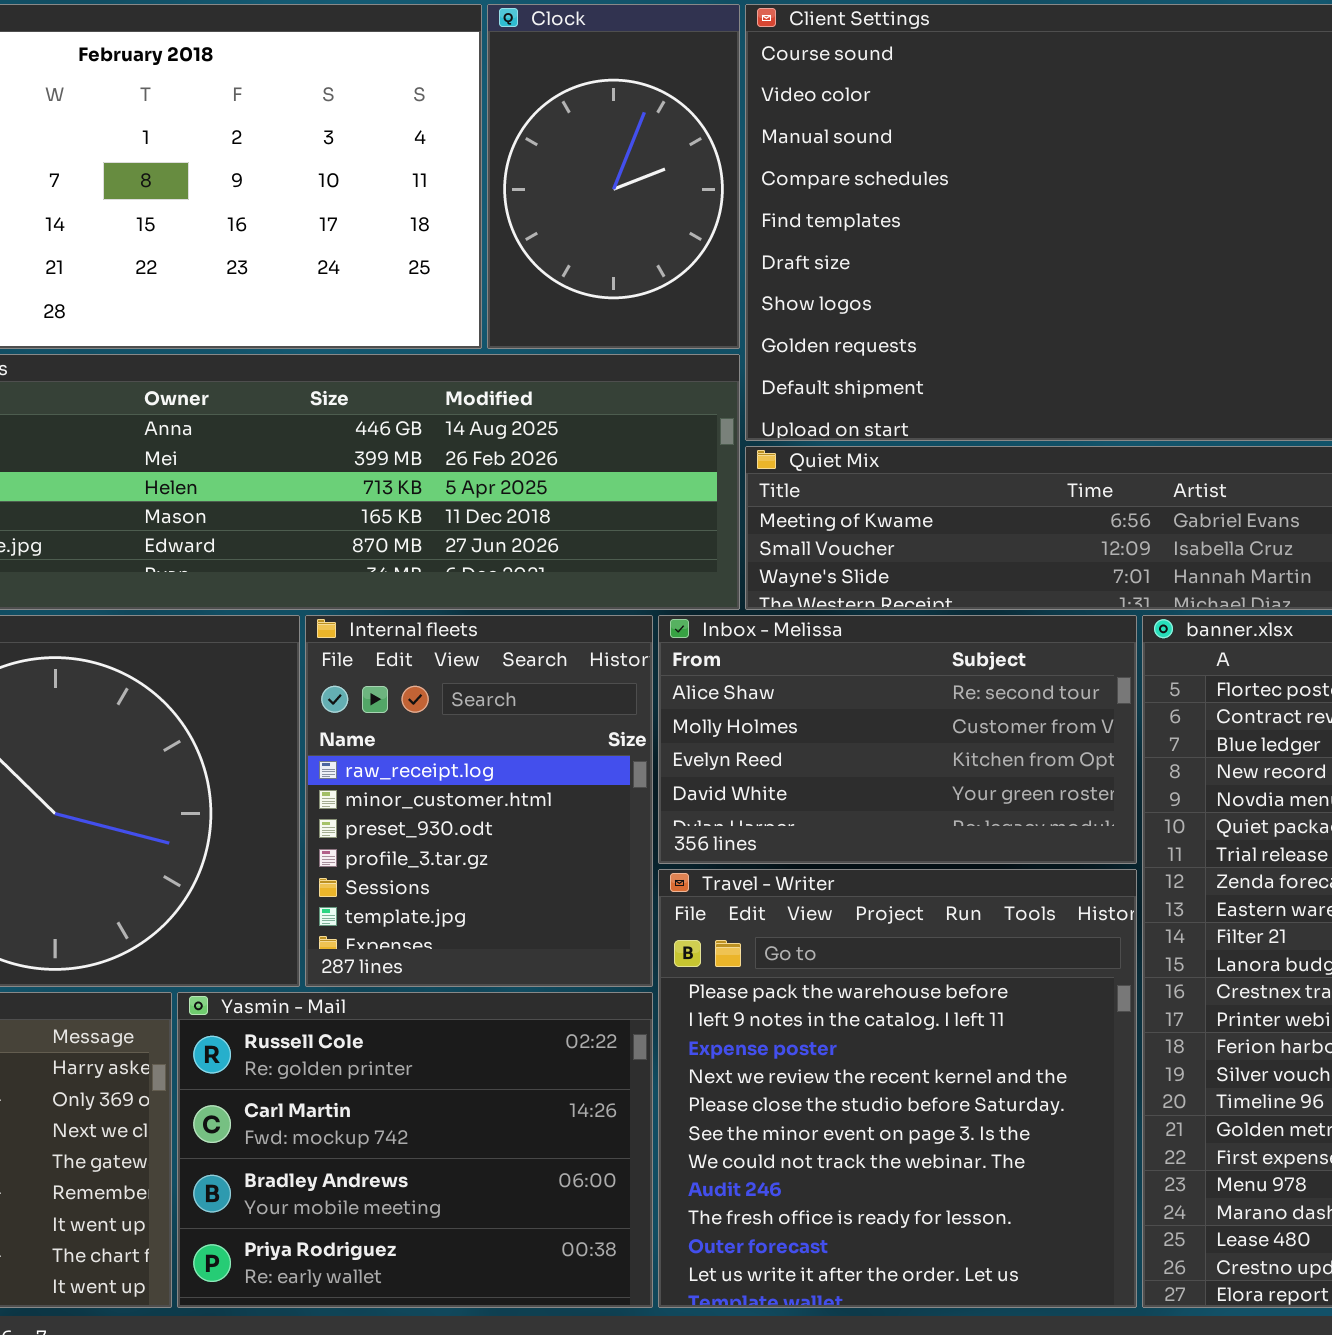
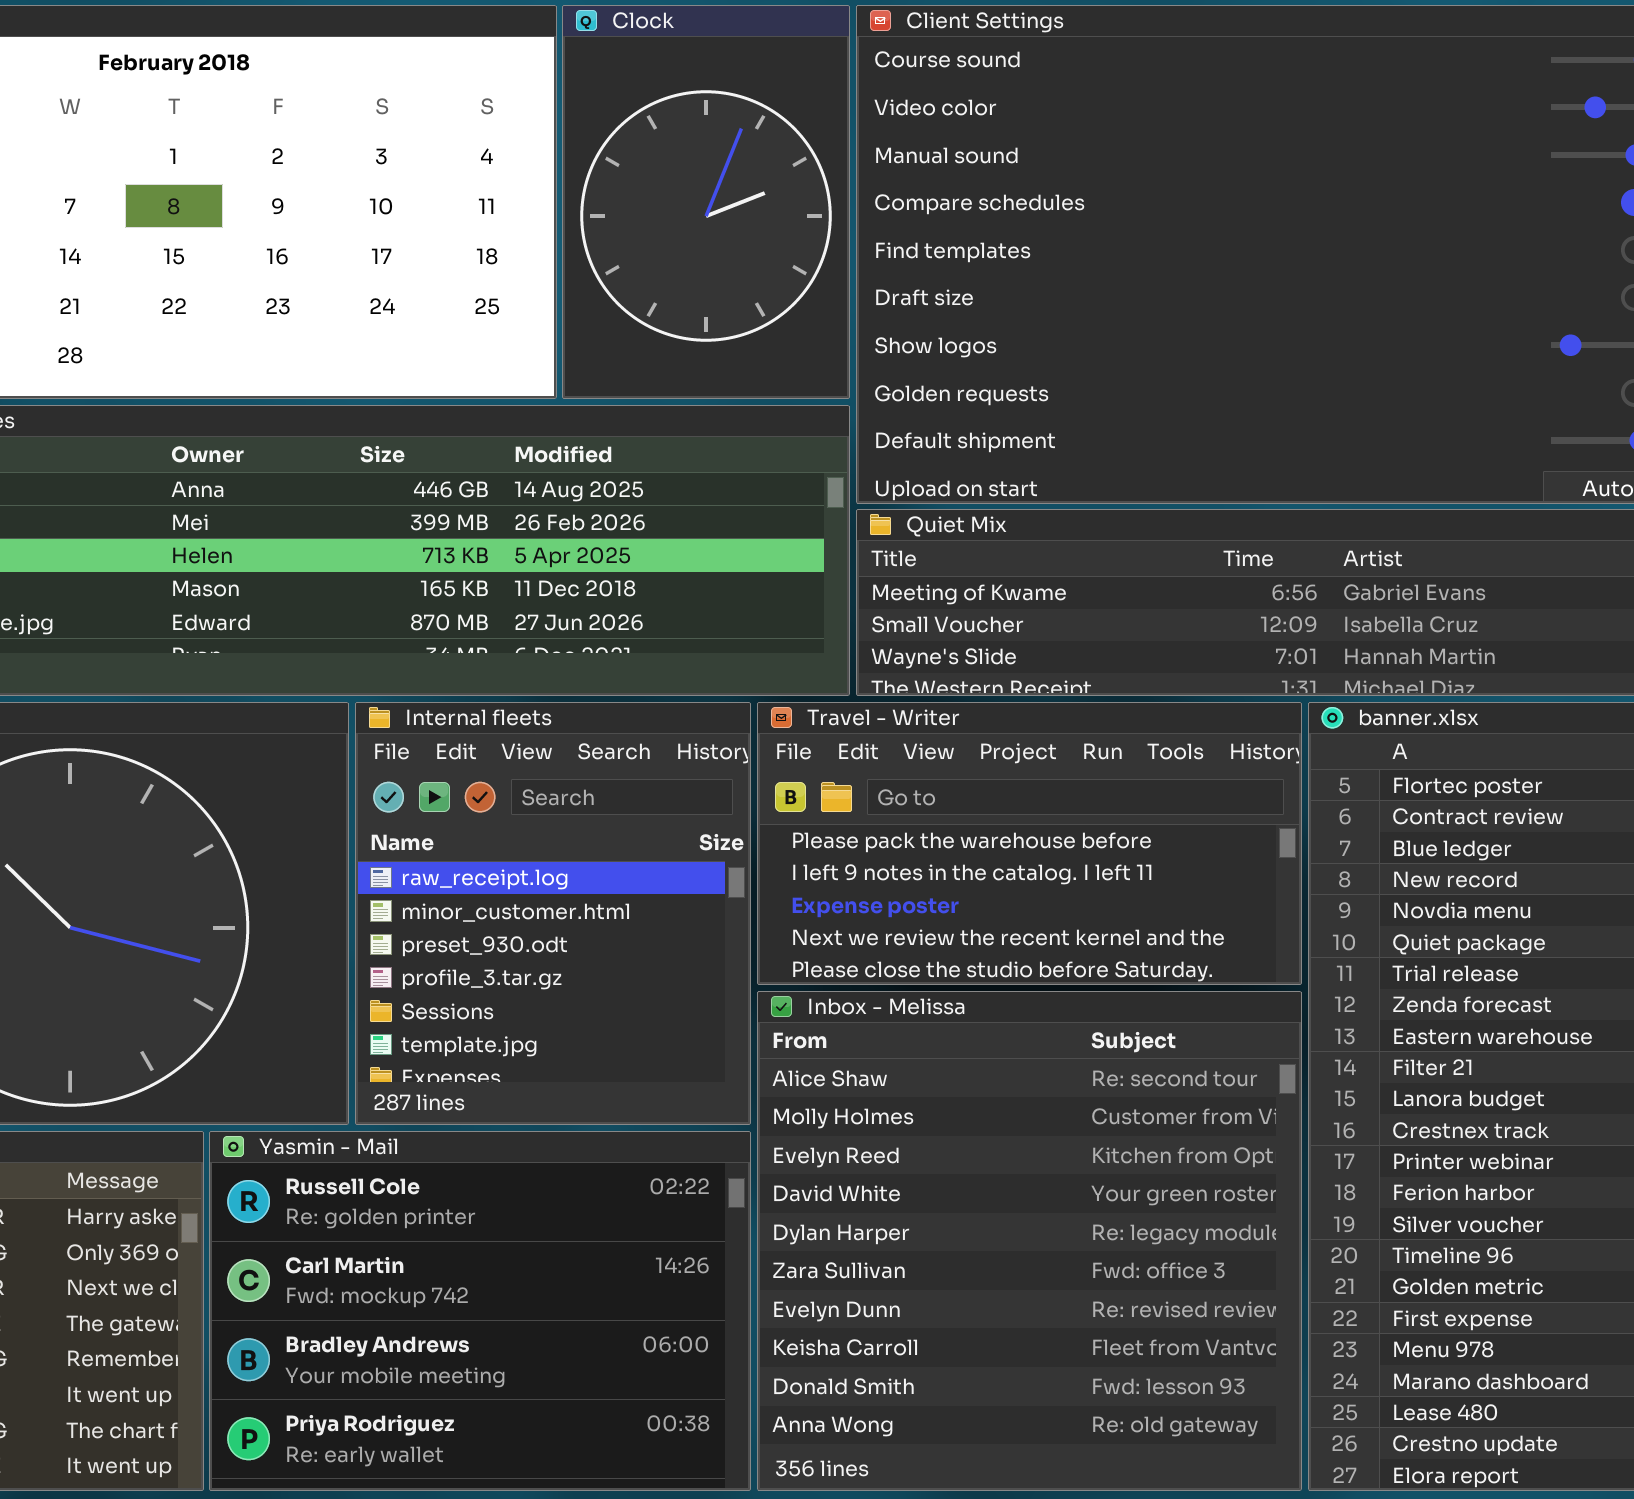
Inbox - Melissa: [658,615,1137,864] -> [757,991,1302,1491], moved, resized
Travel - Writer: [658,869,1137,1308] -> [757,702,1302,985], moved, resized

